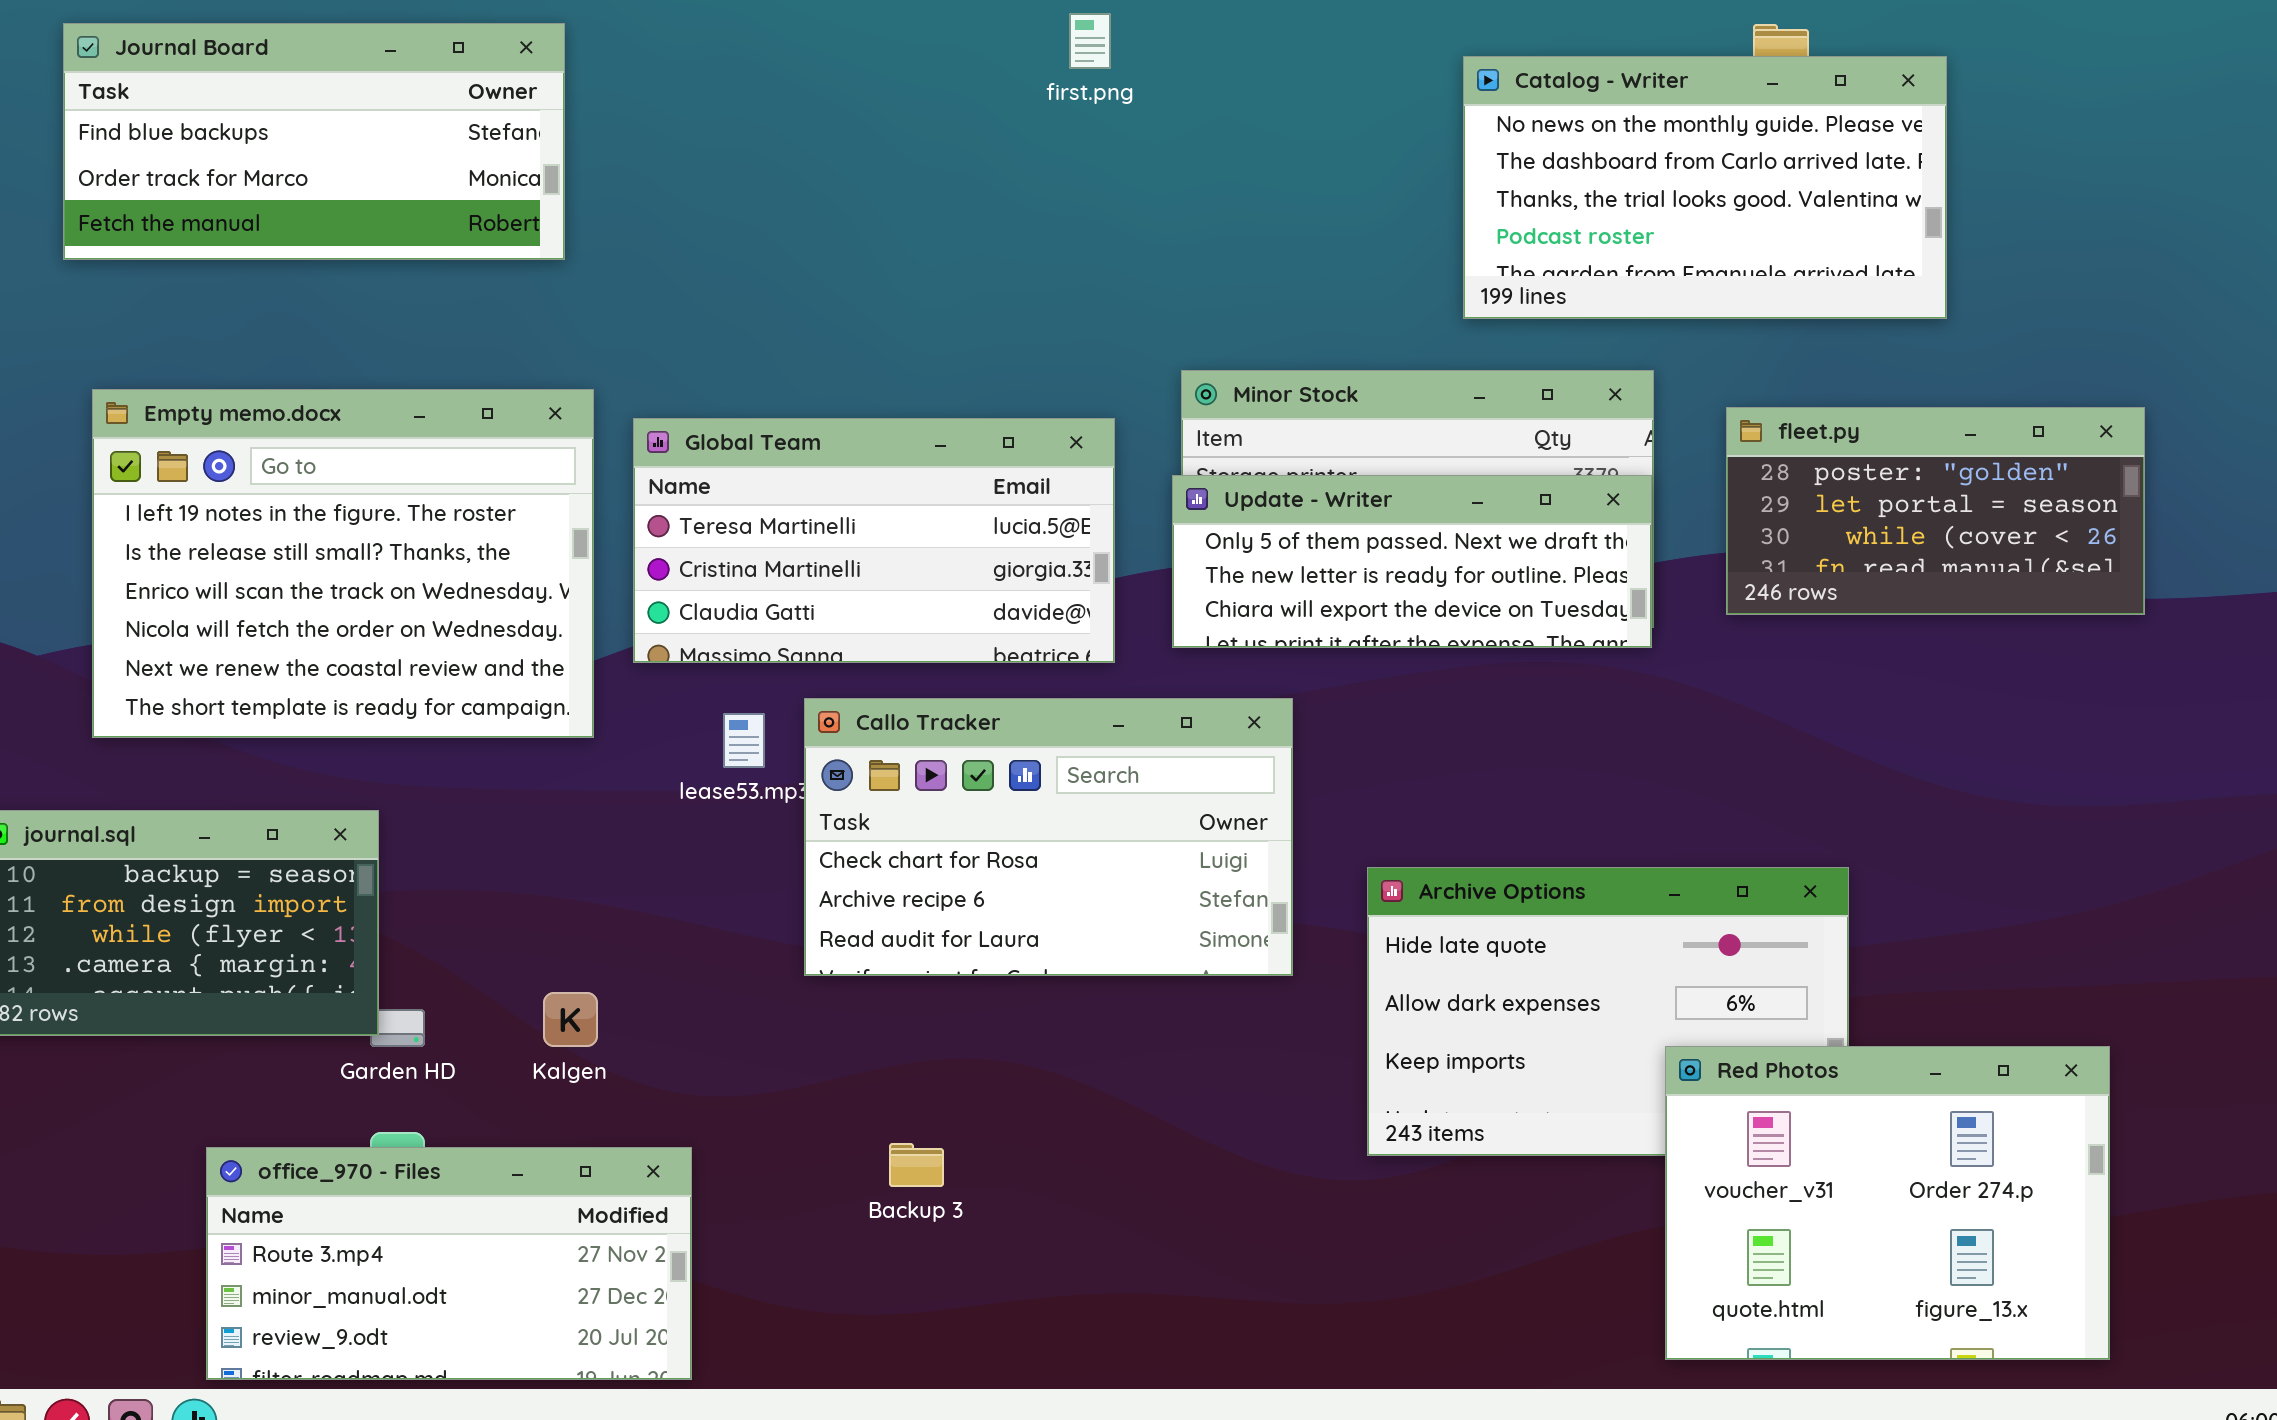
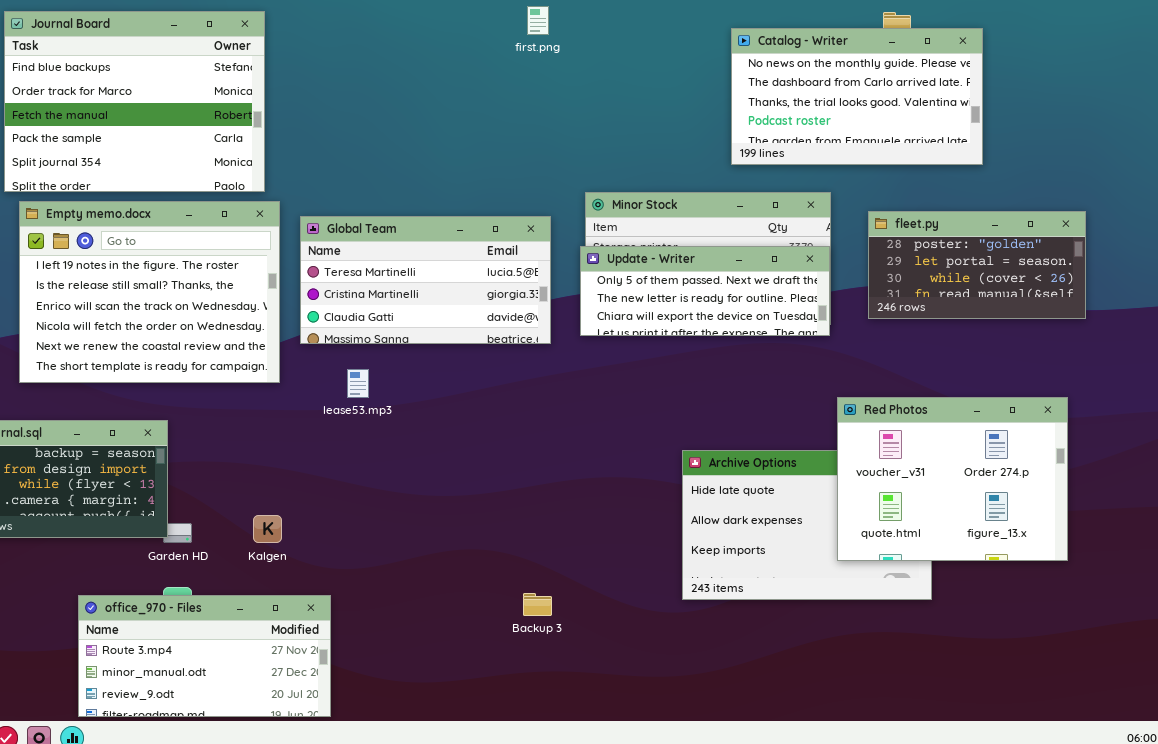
Journal Board: [63,23,565,260] -> [4,11,265,192], resized
Callo Tracker: [804,698,1293,976] -> none, closed
Red Photos: [1665,1046,2110,1360] -> [837,397,1068,561], moved
Backup 3: [889,1143,944,1187] -> [523,593,552,616], moved

